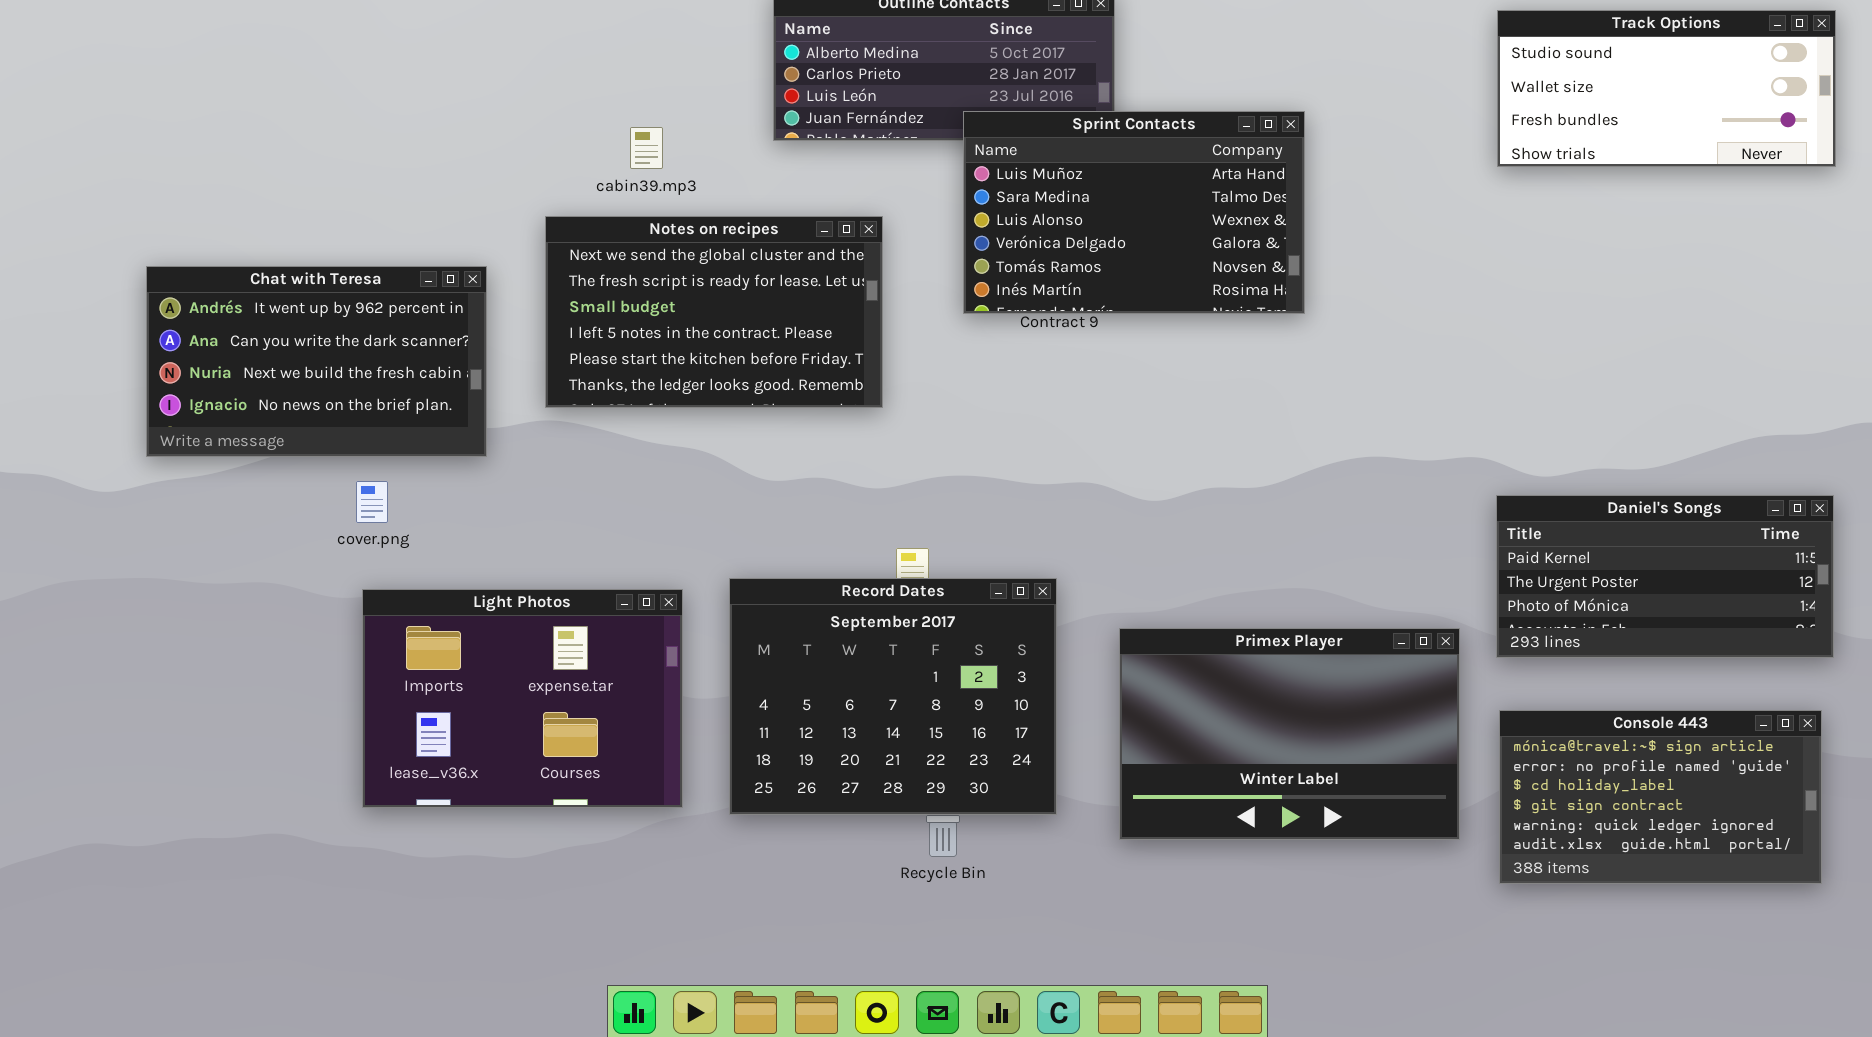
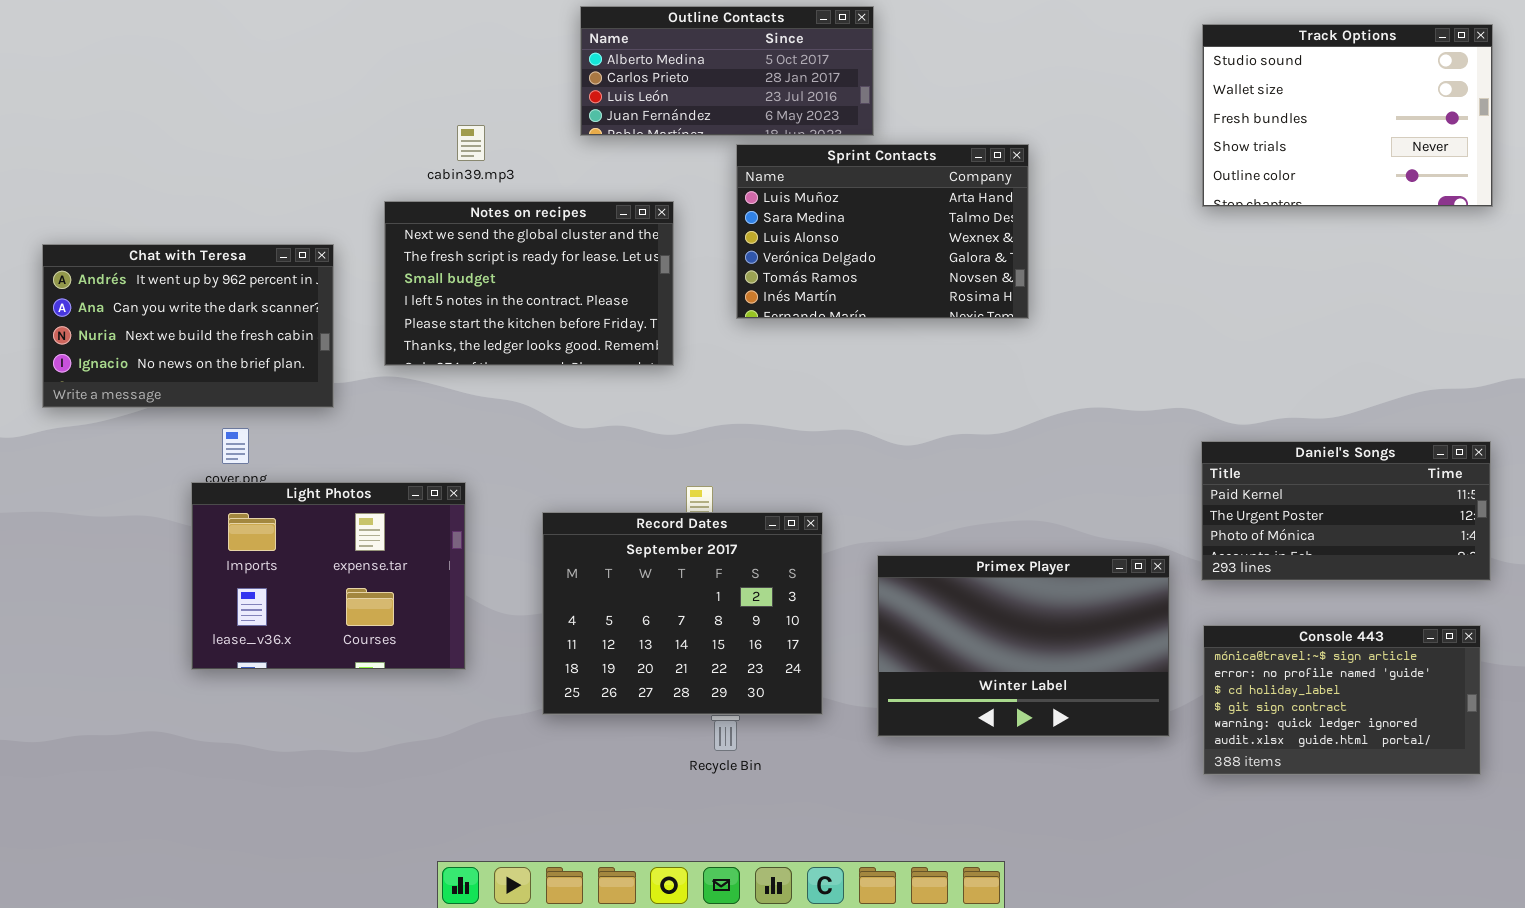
Track Options: [1497,10,1836,167] -> [1202,24,1493,207], resized
Sprint Contacts: [963,111,1305,314] -> [736,144,1029,319], moved
Light Photos: [362,589,683,808] -> [191,482,466,670], moved

